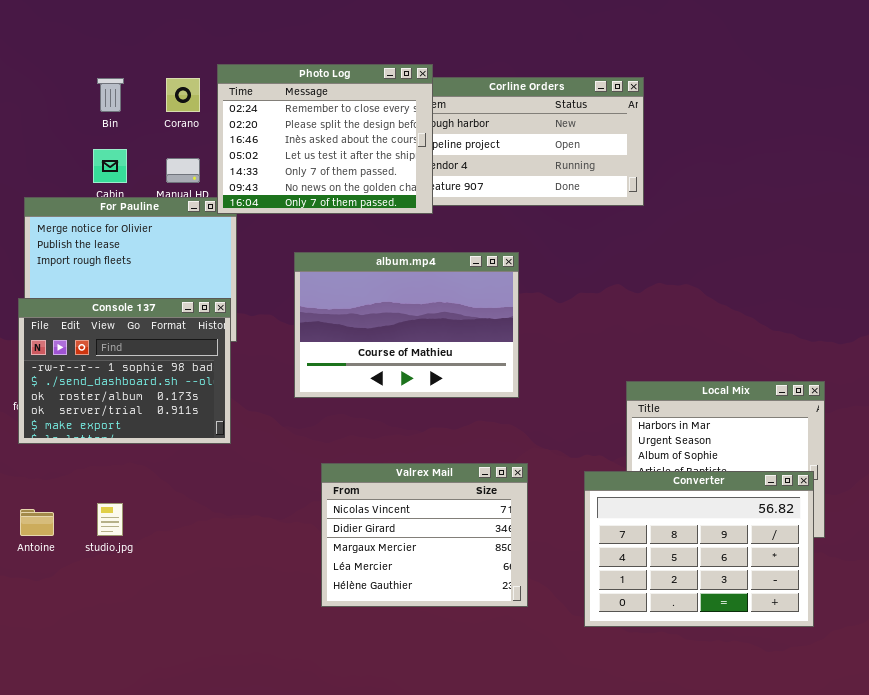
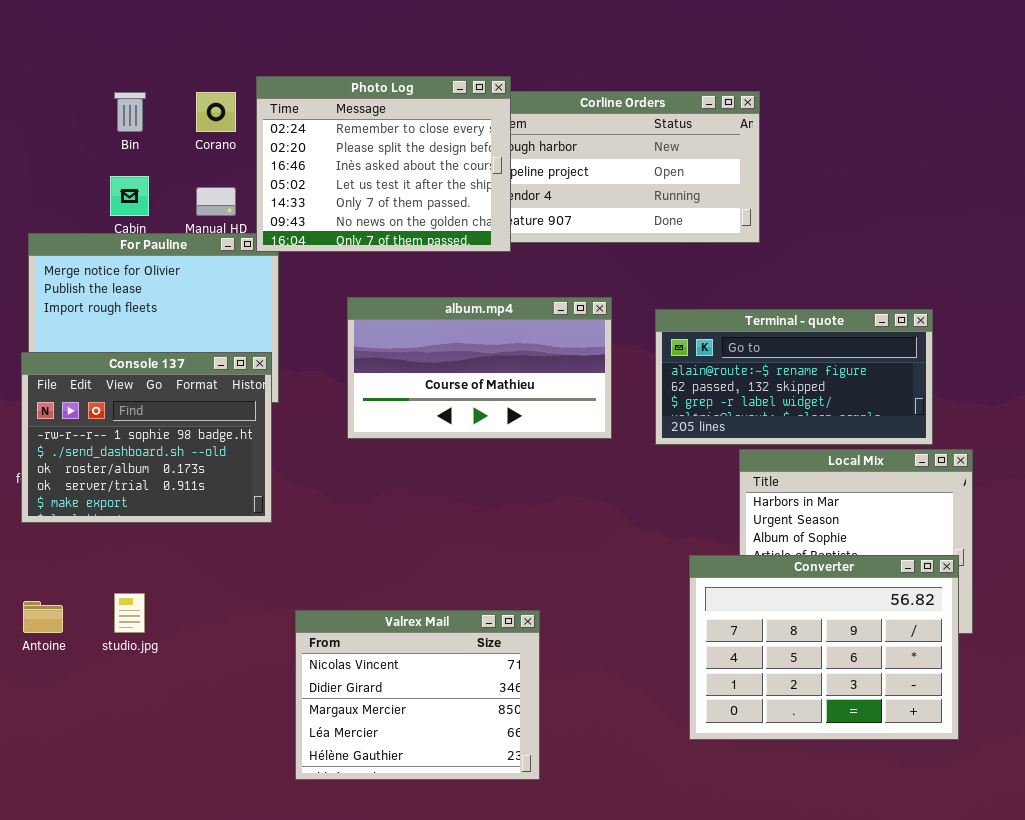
album.mp4: [294,252,519,398] -> [347,297,612,439], resized
Terminal - quote: none -> [655,309,933,445], opened
Valrex Mail: [321,463,528,607] -> [295,610,540,780], moved

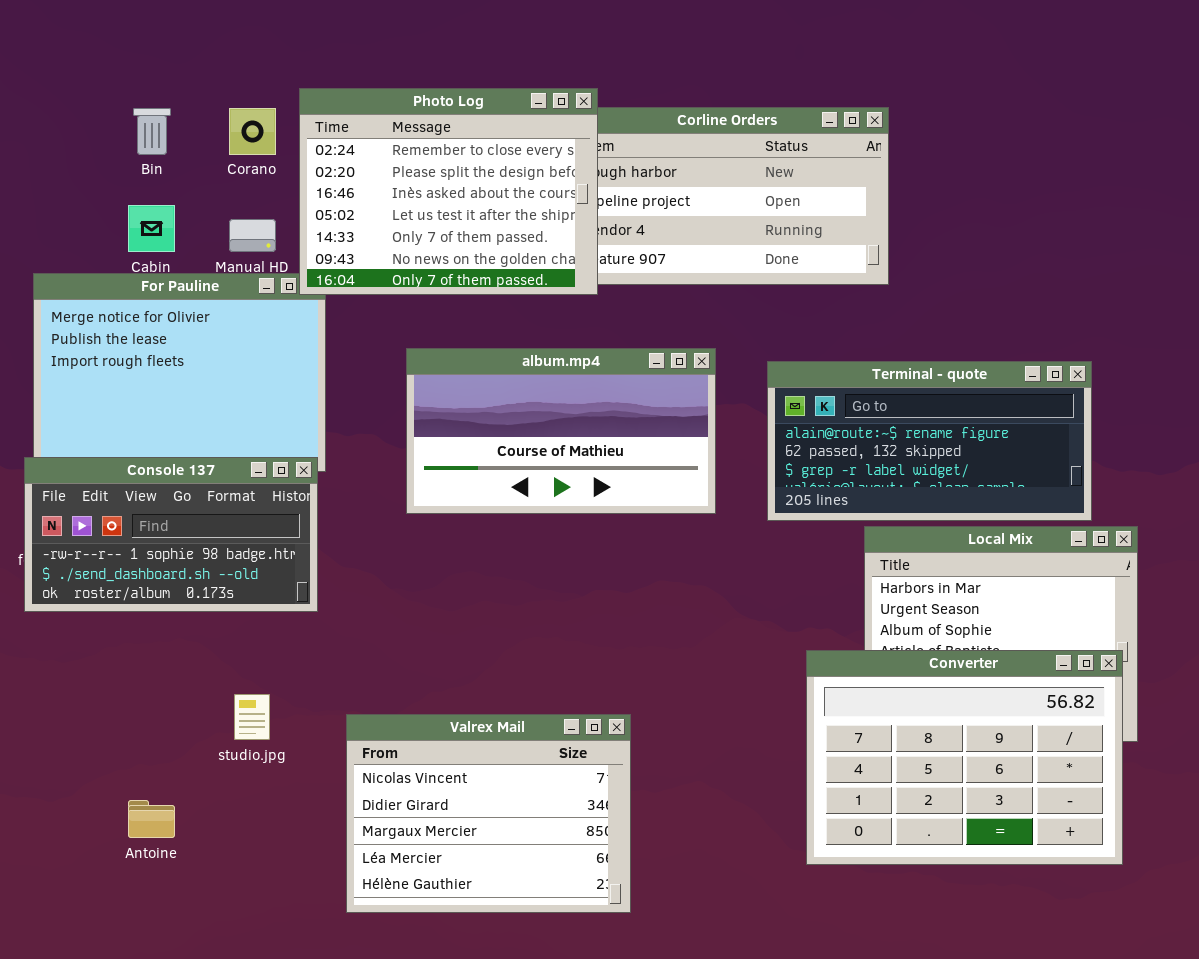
Console 137: [21,352,272,523] -> [24,457,318,612], resized
studio.jpg: [114,593,145,633] -> [234,694,270,740], moved
Antoine: [23,601,63,633] -> [128,800,175,838], moved

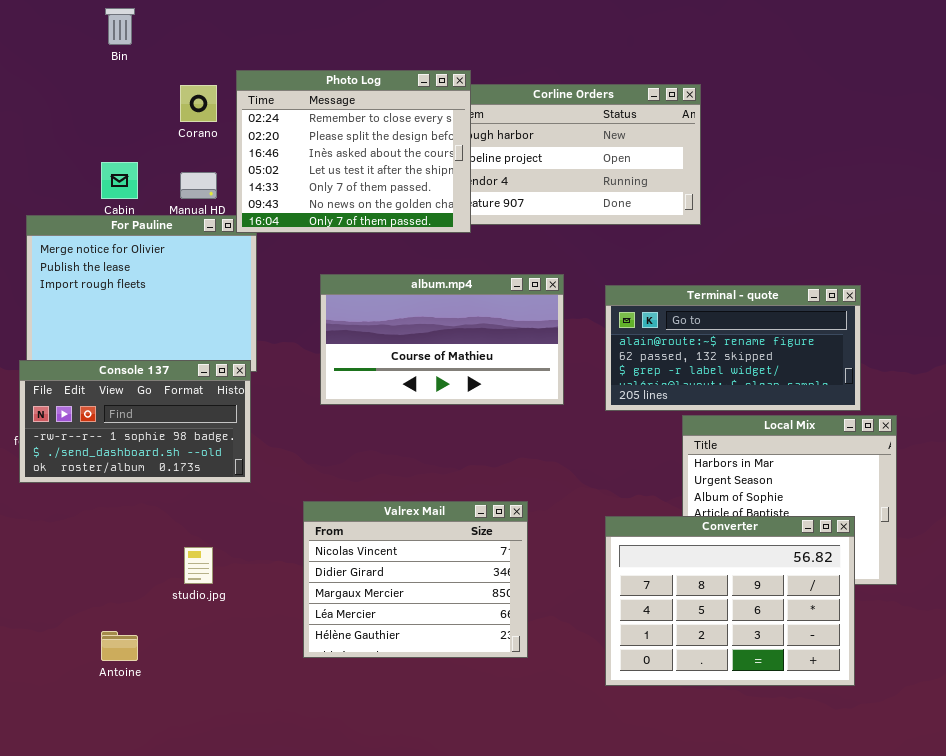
Bin: [133,108,171,155] -> [105,8,135,45], moved
Converter: [806,650,1123,865] -> [605,516,855,686], moved
Valrex Mail: [346,714,631,913] -> [303,501,528,658], moved

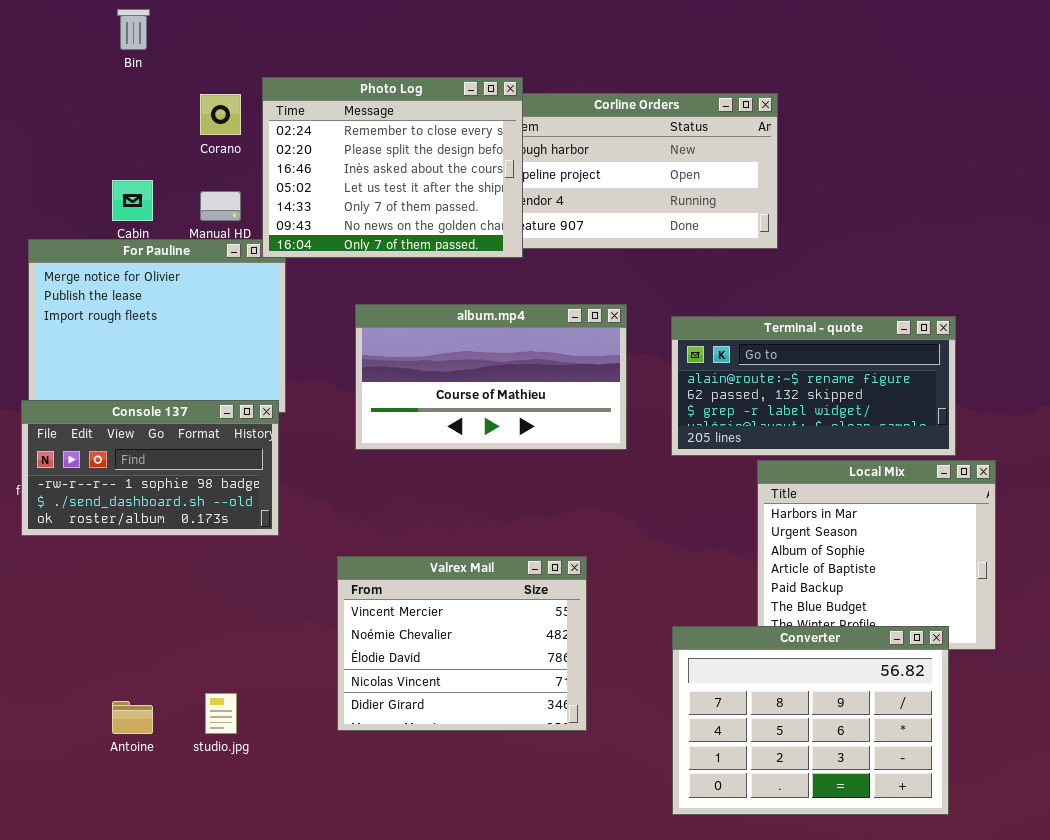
Valrex Mail: [303,501,528,658] -> [337,556,587,731], scrolled up 3 rows
Converter: [605,516,855,686] -> [672,626,949,815], moved
studio.jpg: [184,547,213,584] -> [205,693,237,734], moved

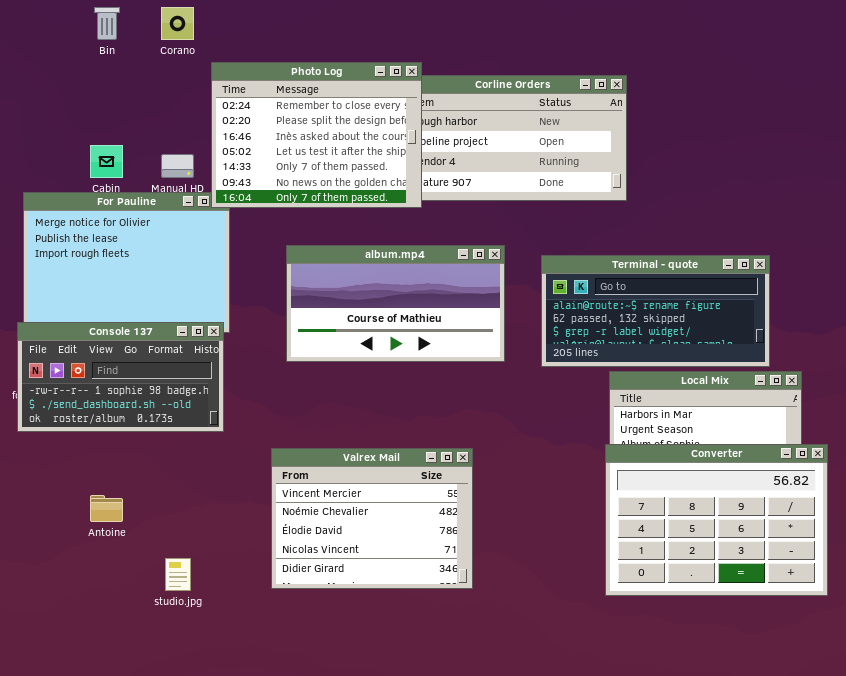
Corano: [200,94,241,135] -> [161,7,194,40], moved
Converter: [672,626,949,815] -> [605,444,828,596], moved
Antoine: [112,701,153,734] -> [90,495,123,522], moved

